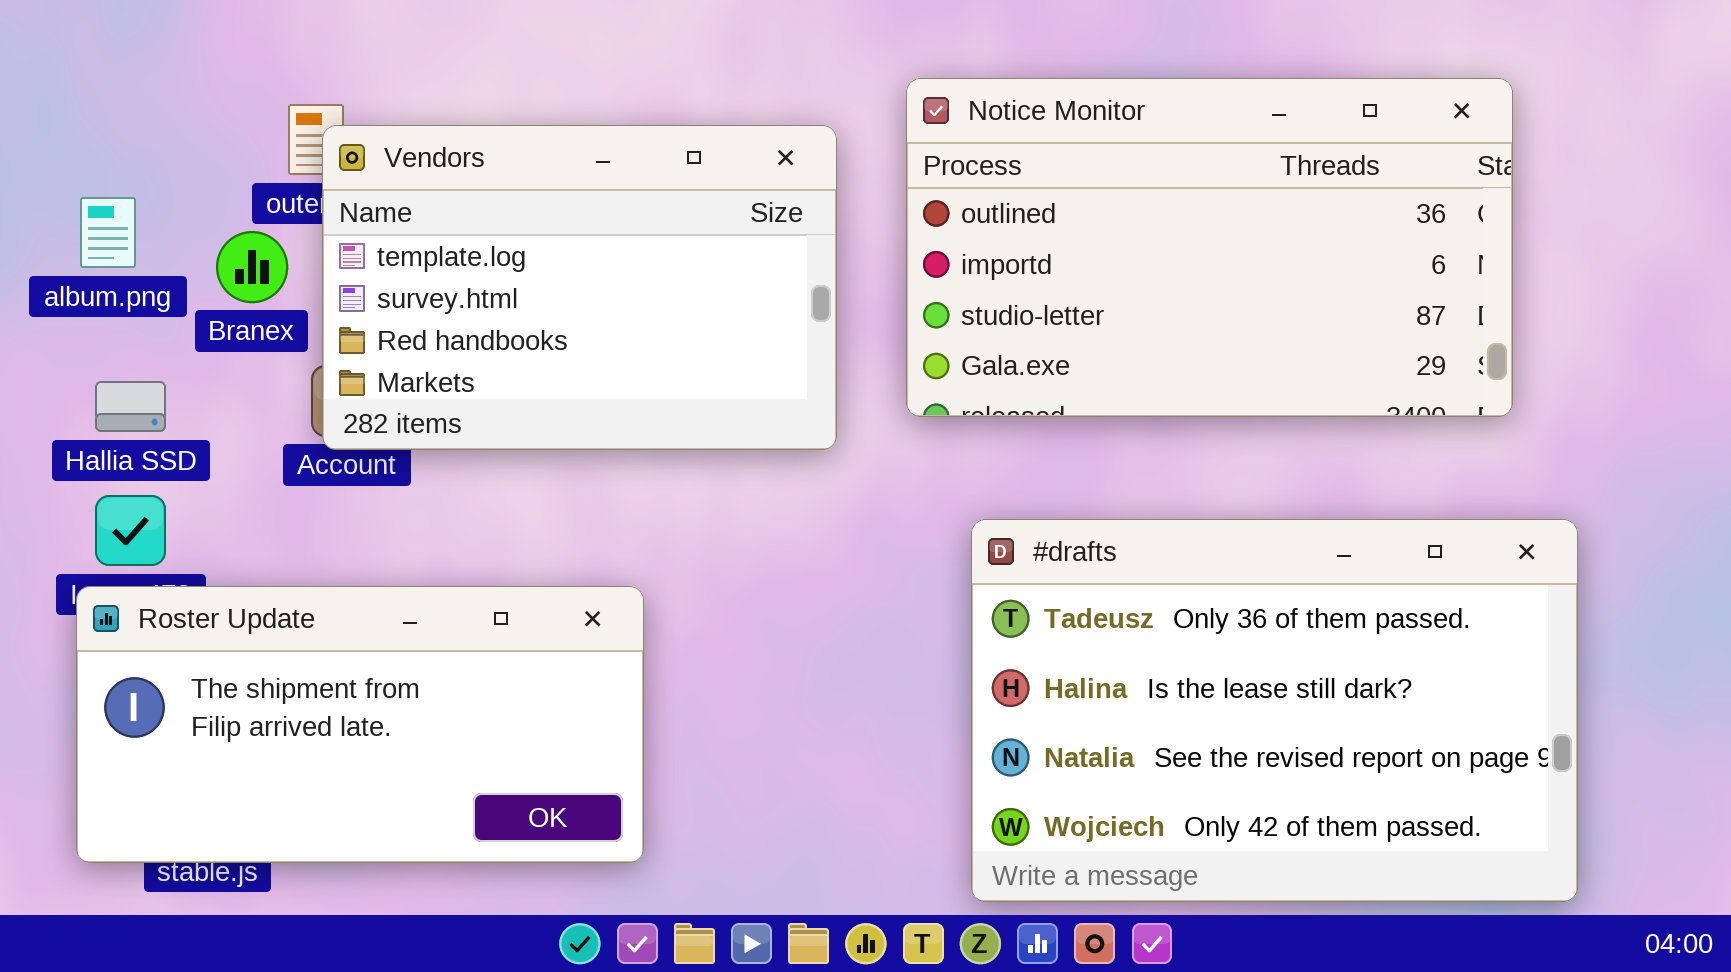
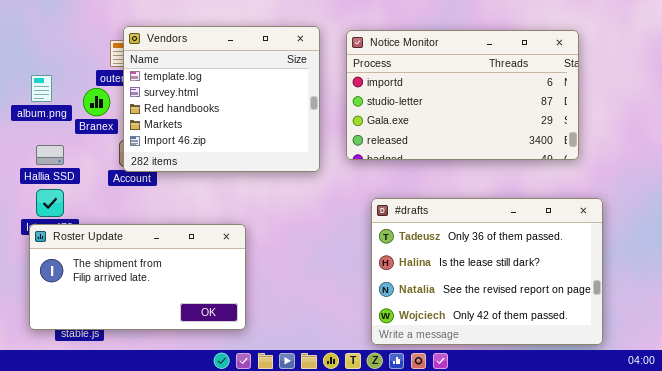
Notice Monitor: [906,78,1513,417] -> [346,30,579,160], scrolled down 1 row
Vendors: [322,125,837,450] -> [123,26,320,172], resized

